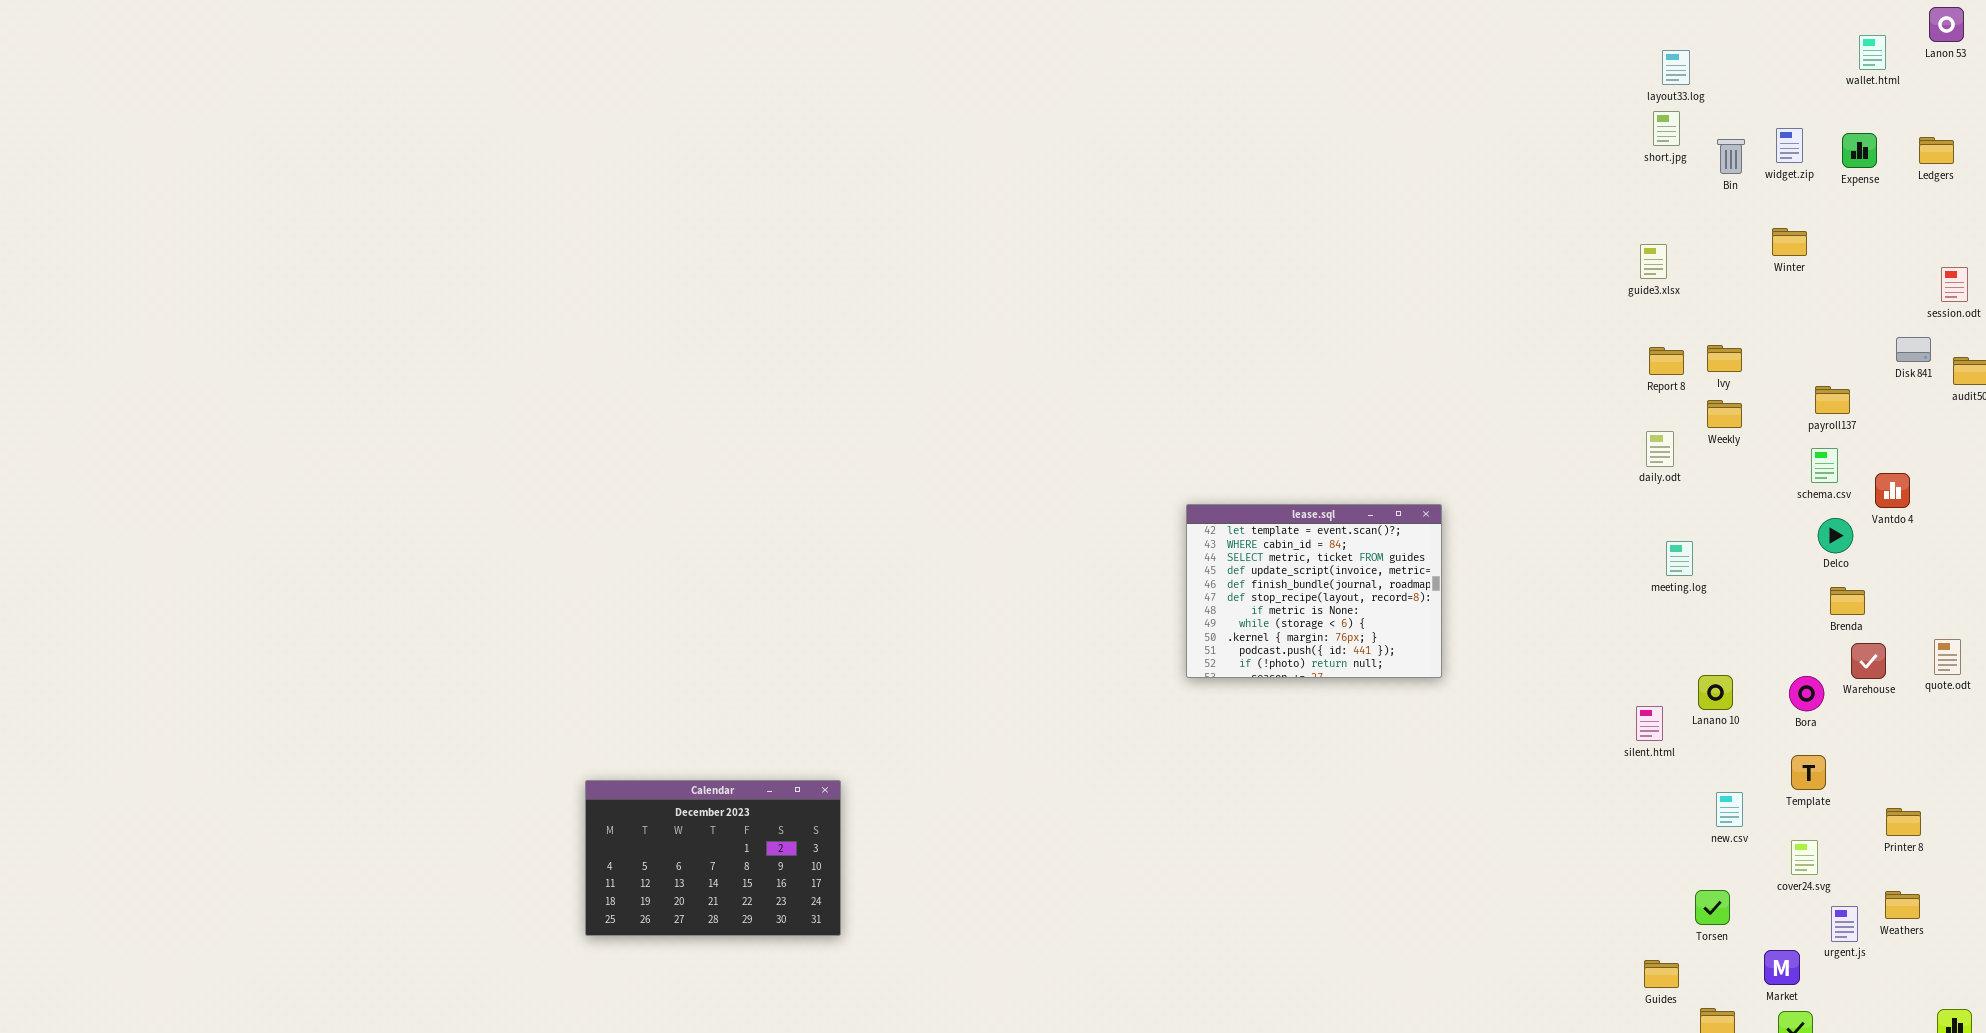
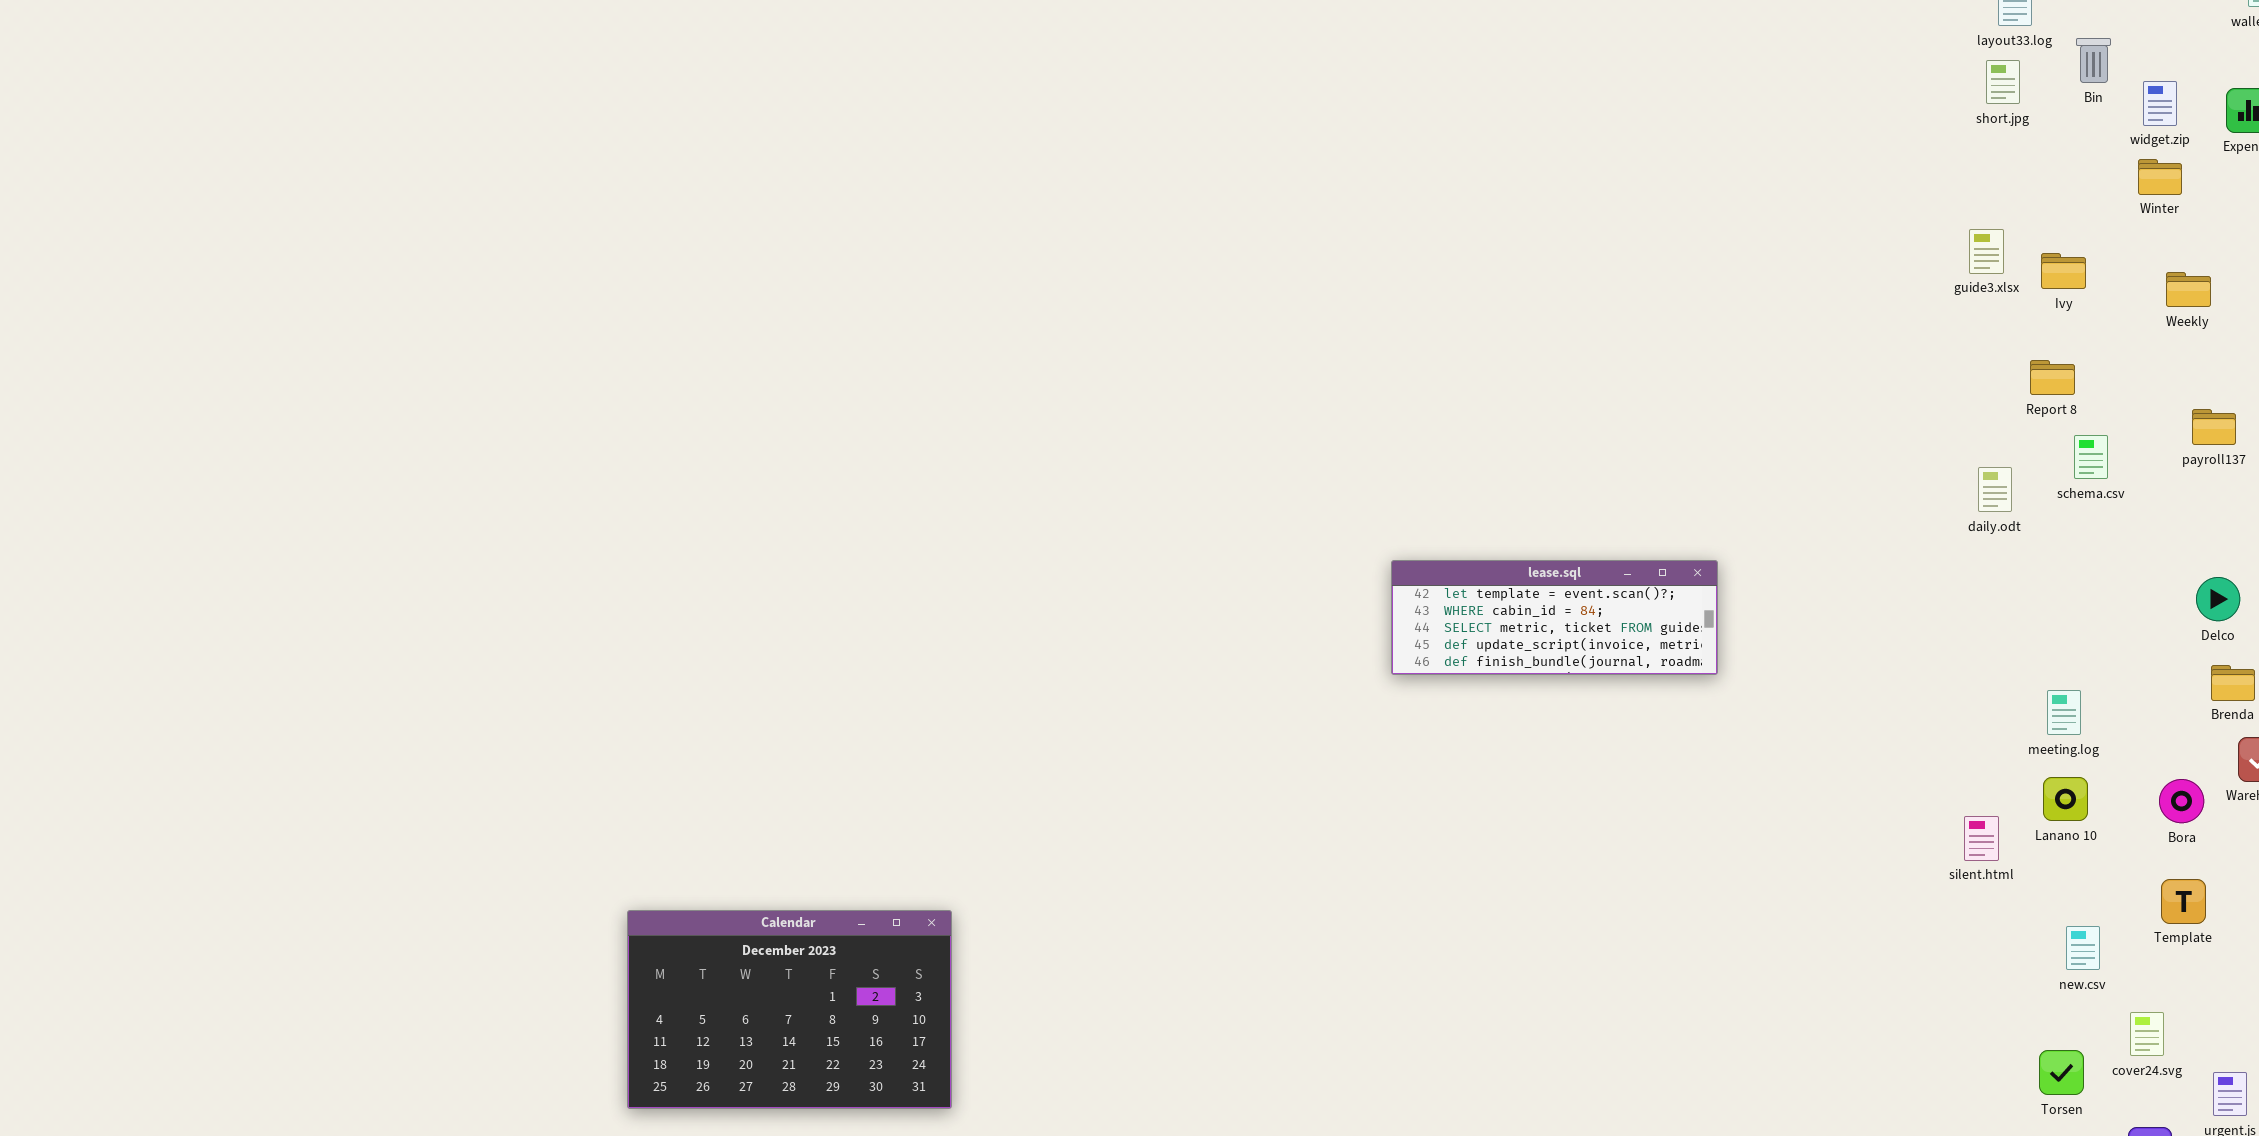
Bin: [1717,139,1745,174] -> [2076,38,2111,83], moved
Winter: [1772,228,1807,256] -> [2138,159,2182,195], moved
Ivy: [1707,345,1742,372] -> [2041,253,2086,289], moved
Report 8: [1649,347,1684,375] -> [2030,360,2075,395], moved
Weekly: [1707,400,1742,428] -> [2166,272,2211,307], moved
schema.csv: [1811,448,1838,483] -> [2074,435,2108,479], moved
lease.sql: [1186,504,1442,678] -> [1391,560,1718,675], resized
meeting.log: [1666,541,1693,576] -> [2047,690,2081,735], moved
cover24.svg: [1791,840,1818,875] -> [2130,1012,2164,1056], moved

